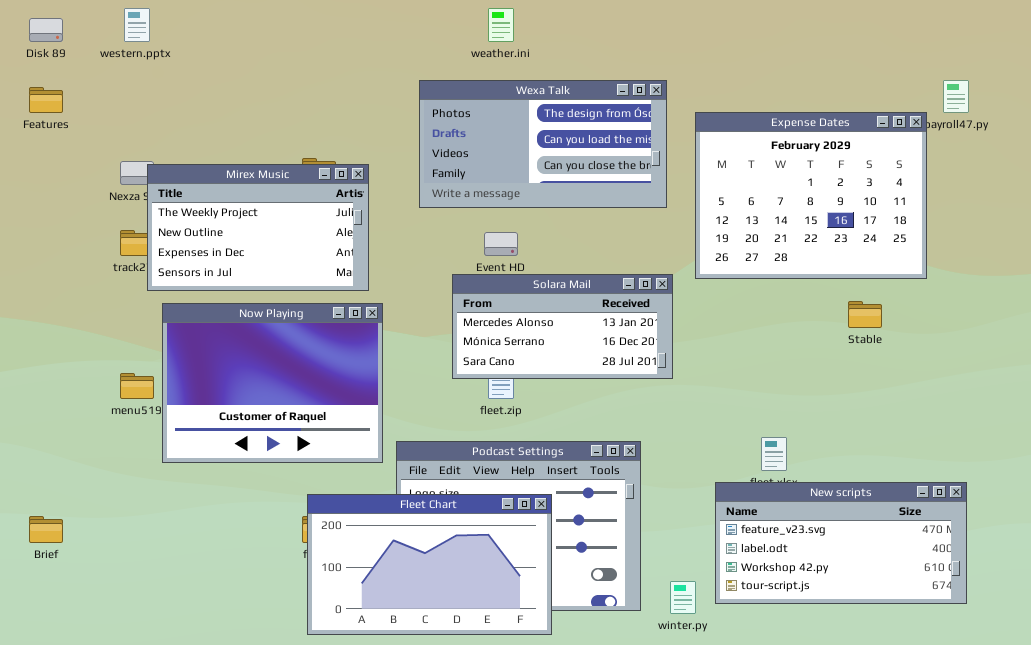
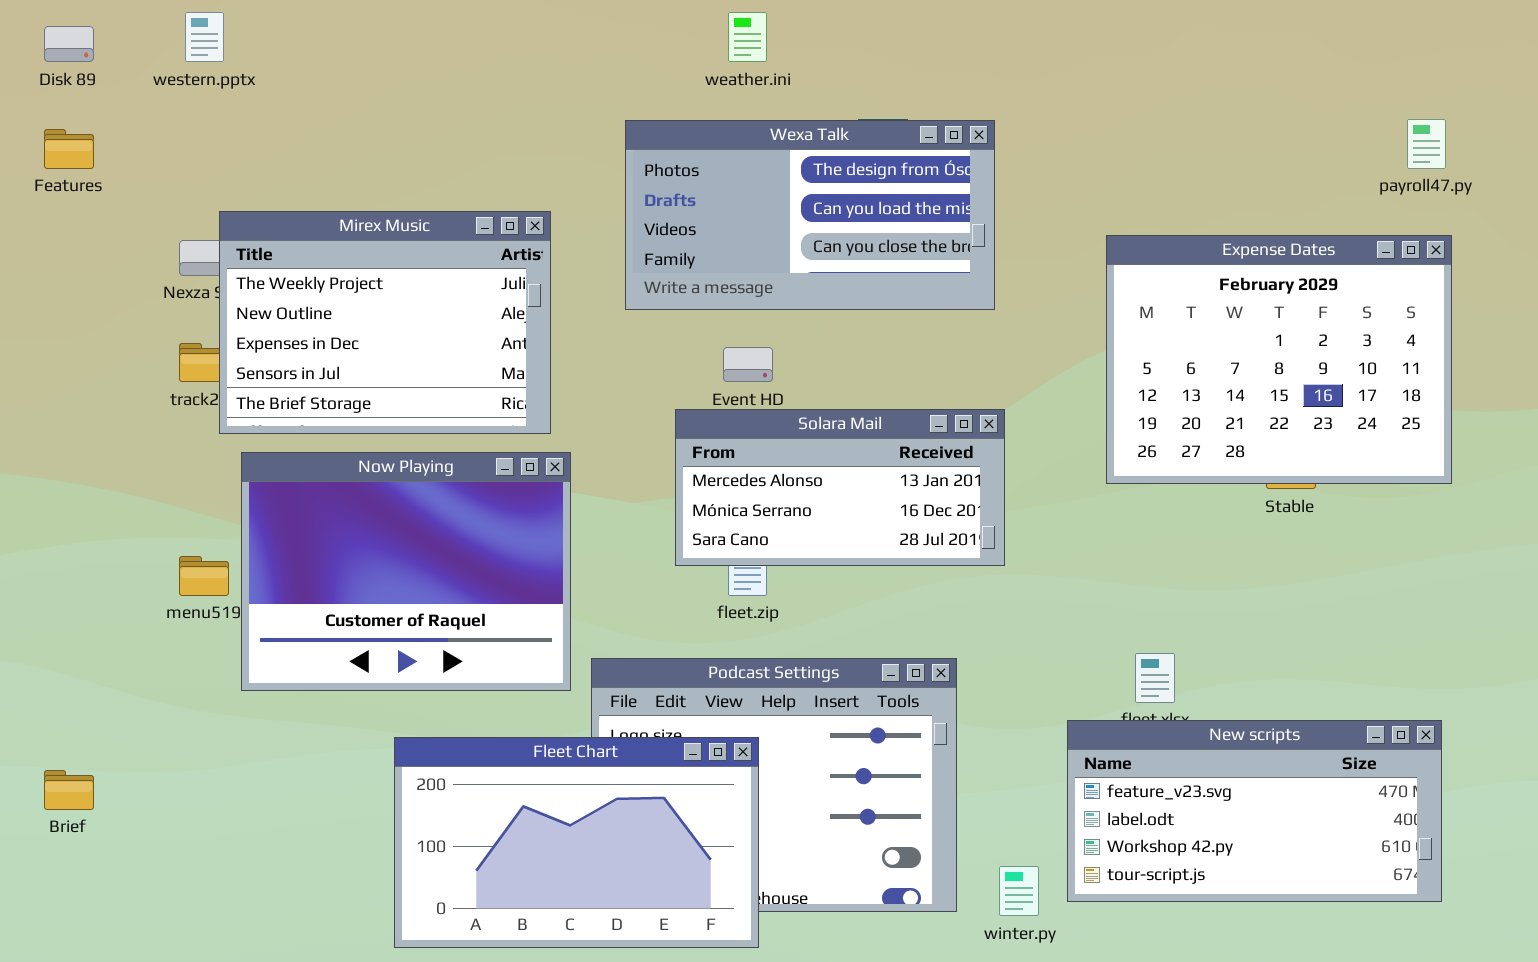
Expense Dates: [695,112,927,279] -> [1106,235,1452,484], moved
Mirex Music: [147,164,369,291] -> [219,211,551,434], resized
Fleet Chart: [307,494,552,635] -> [394,737,759,948], moved

